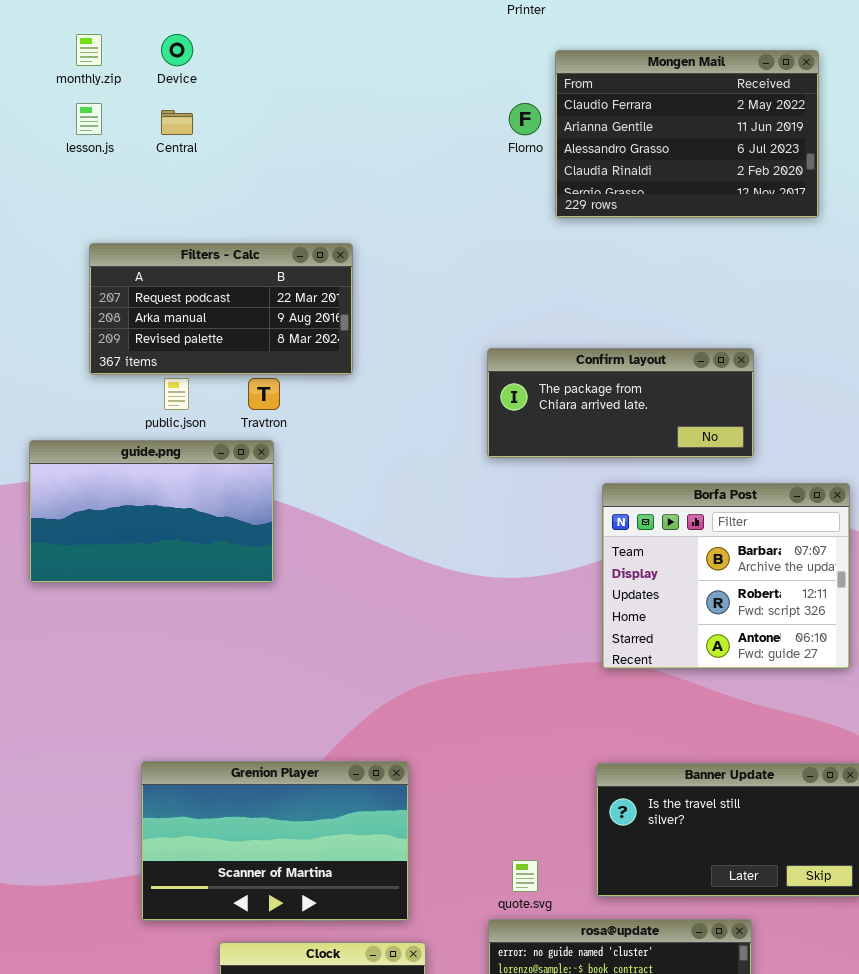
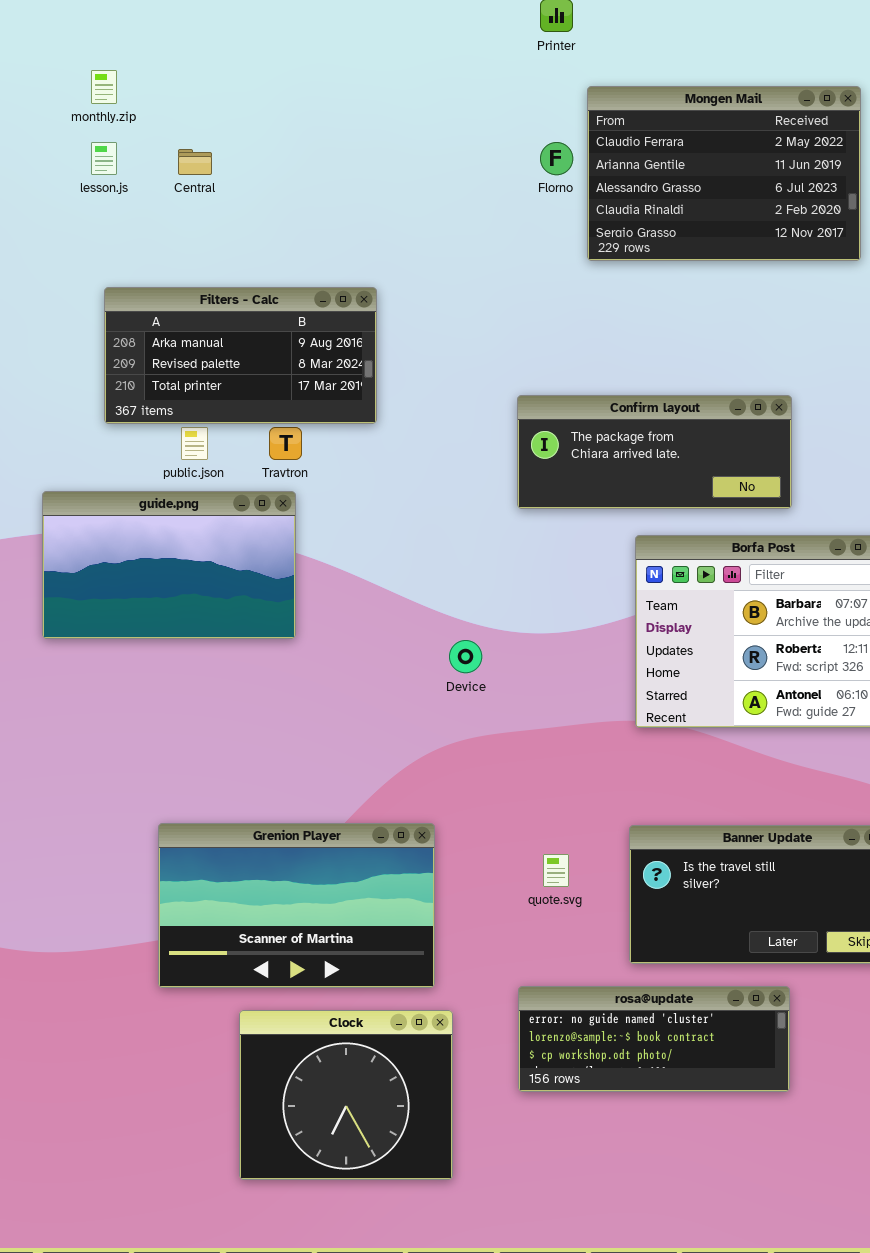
Device: [161,34,193,66] -> [449,640,482,673], moved
Filters - Calc: [89,243,353,375] -> [104,287,377,424], scrolled down 1 row
quote.svg: [512,860,538,892] -> [543,854,569,887], moved

